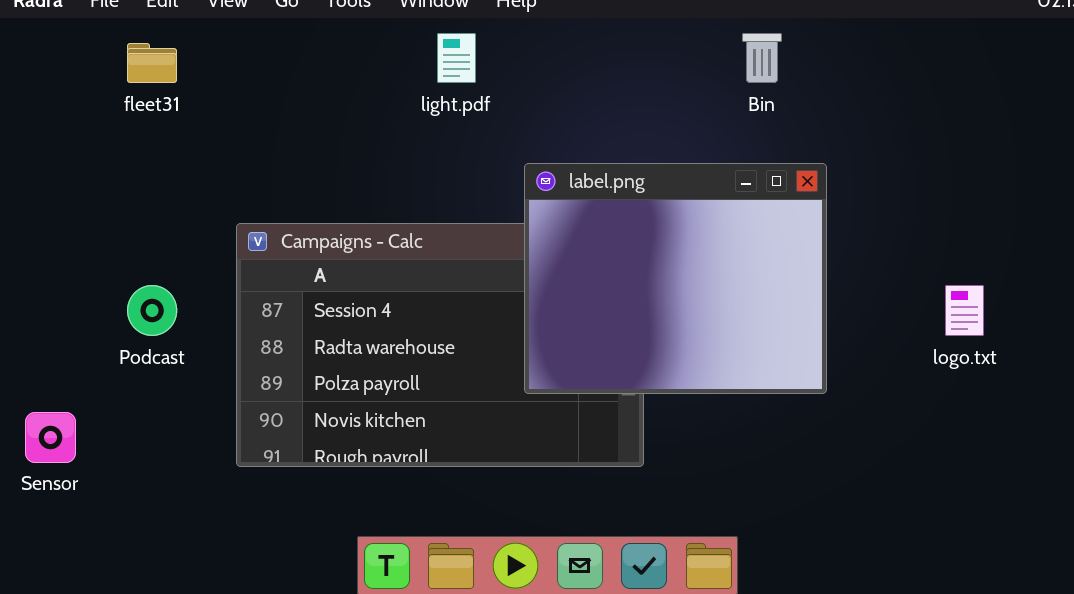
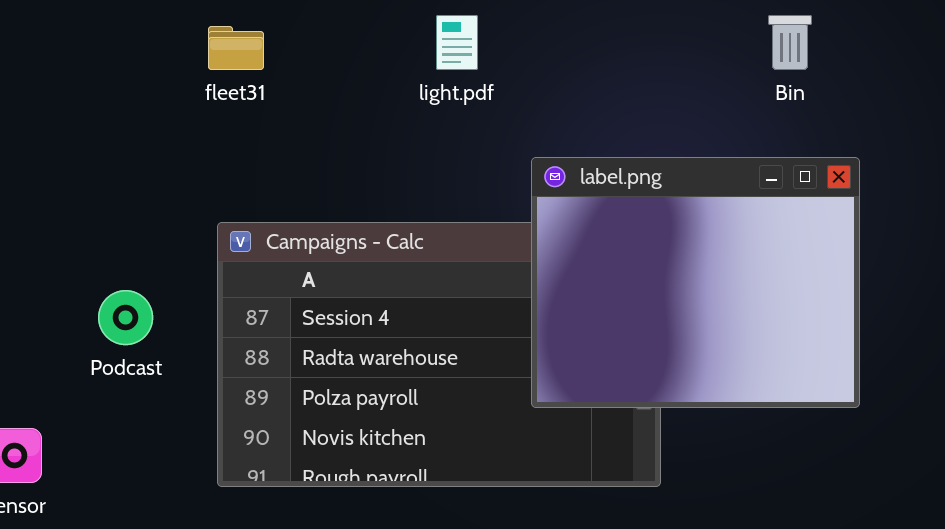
fleet31: [127,43,177,83] -> [208,26,264,70], moved

